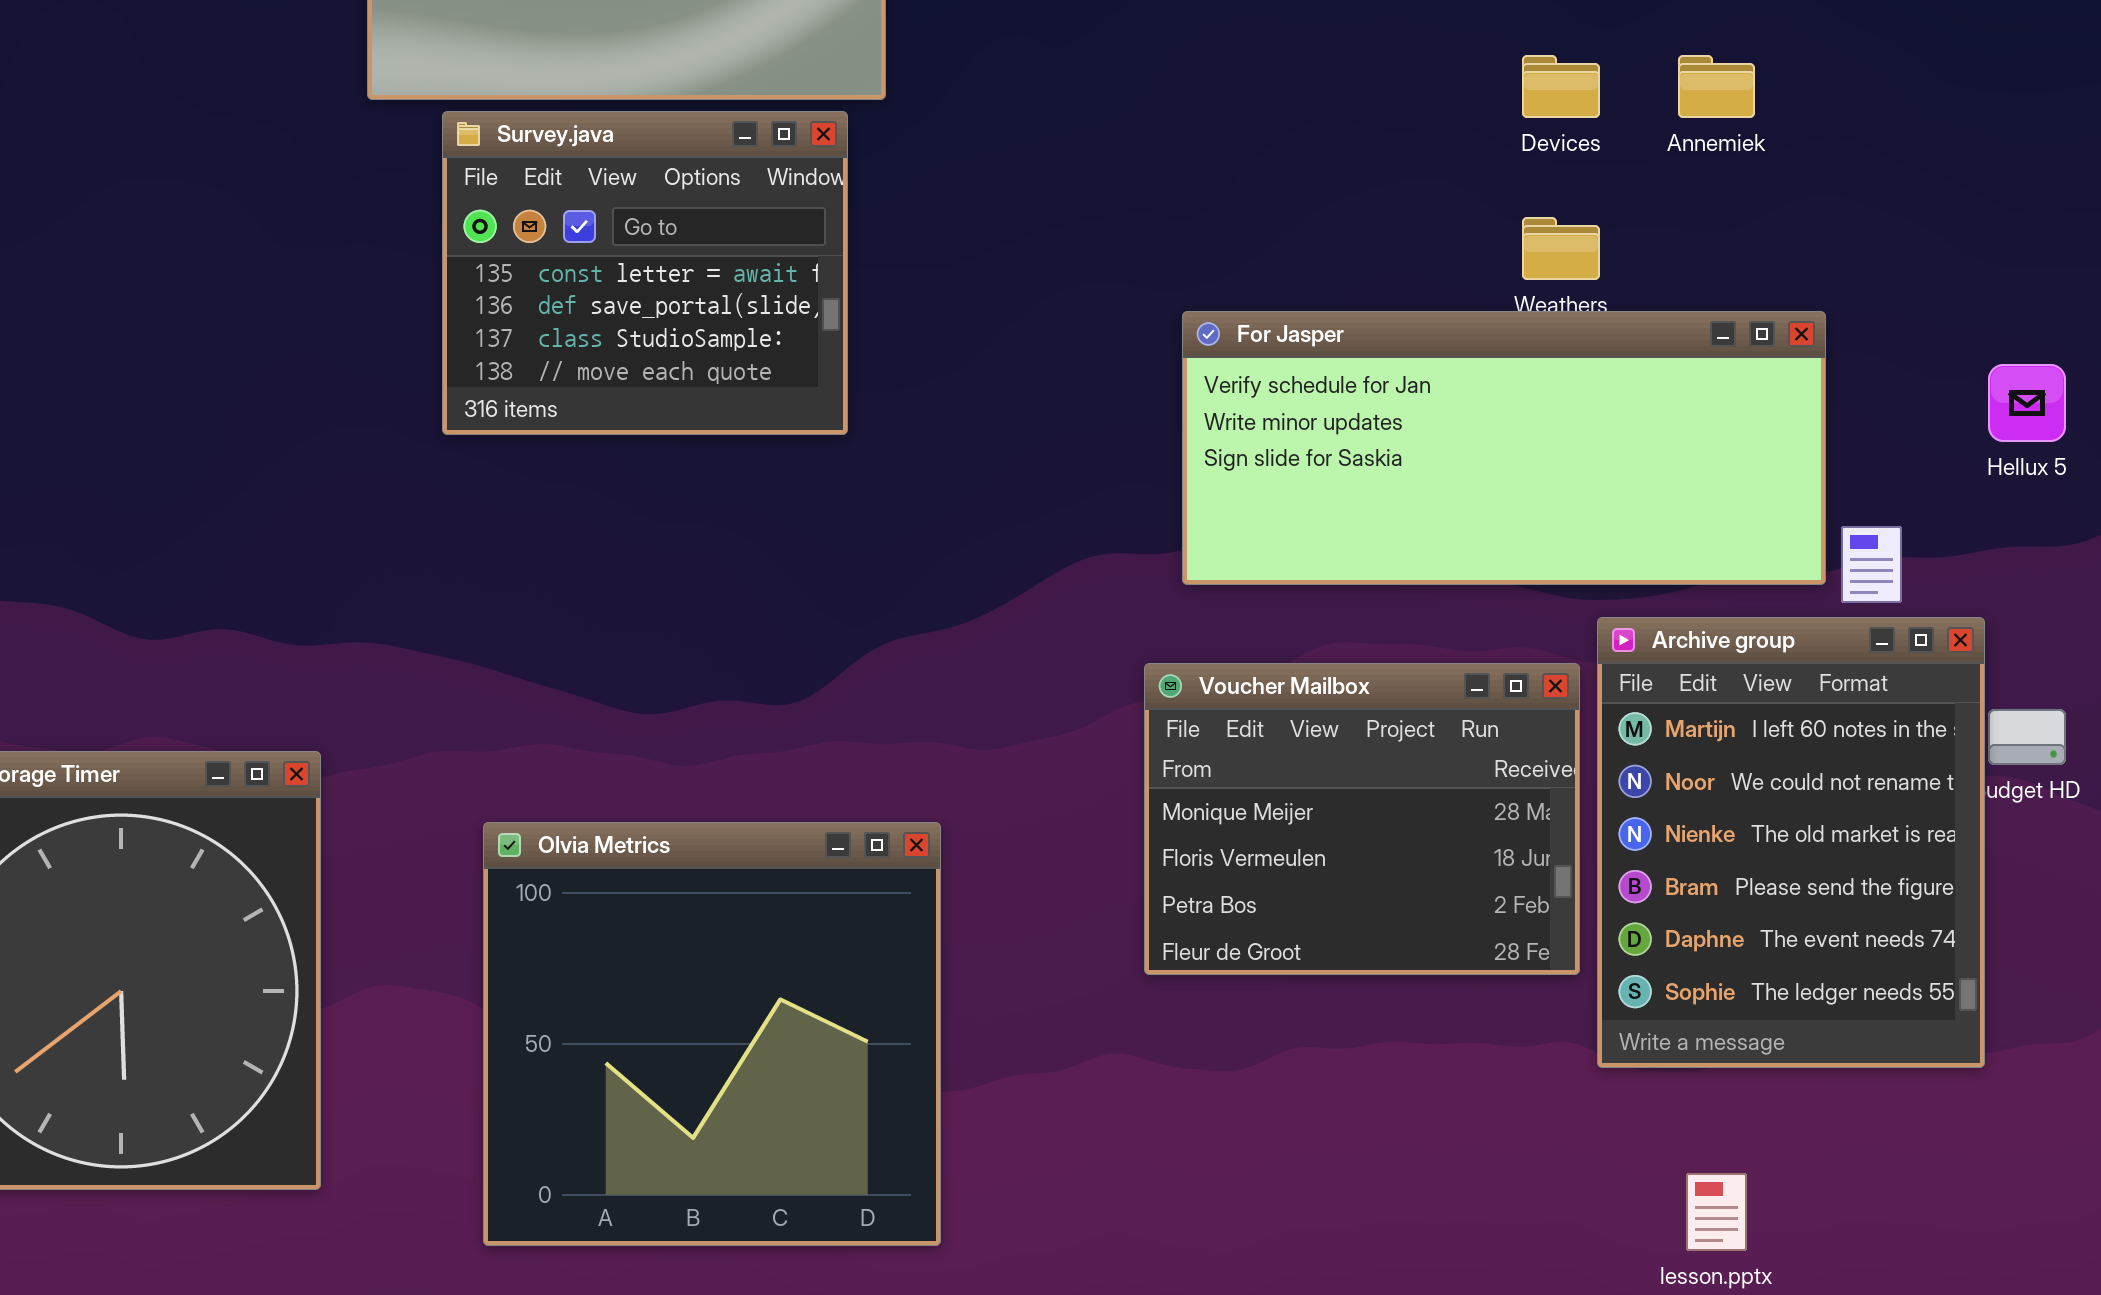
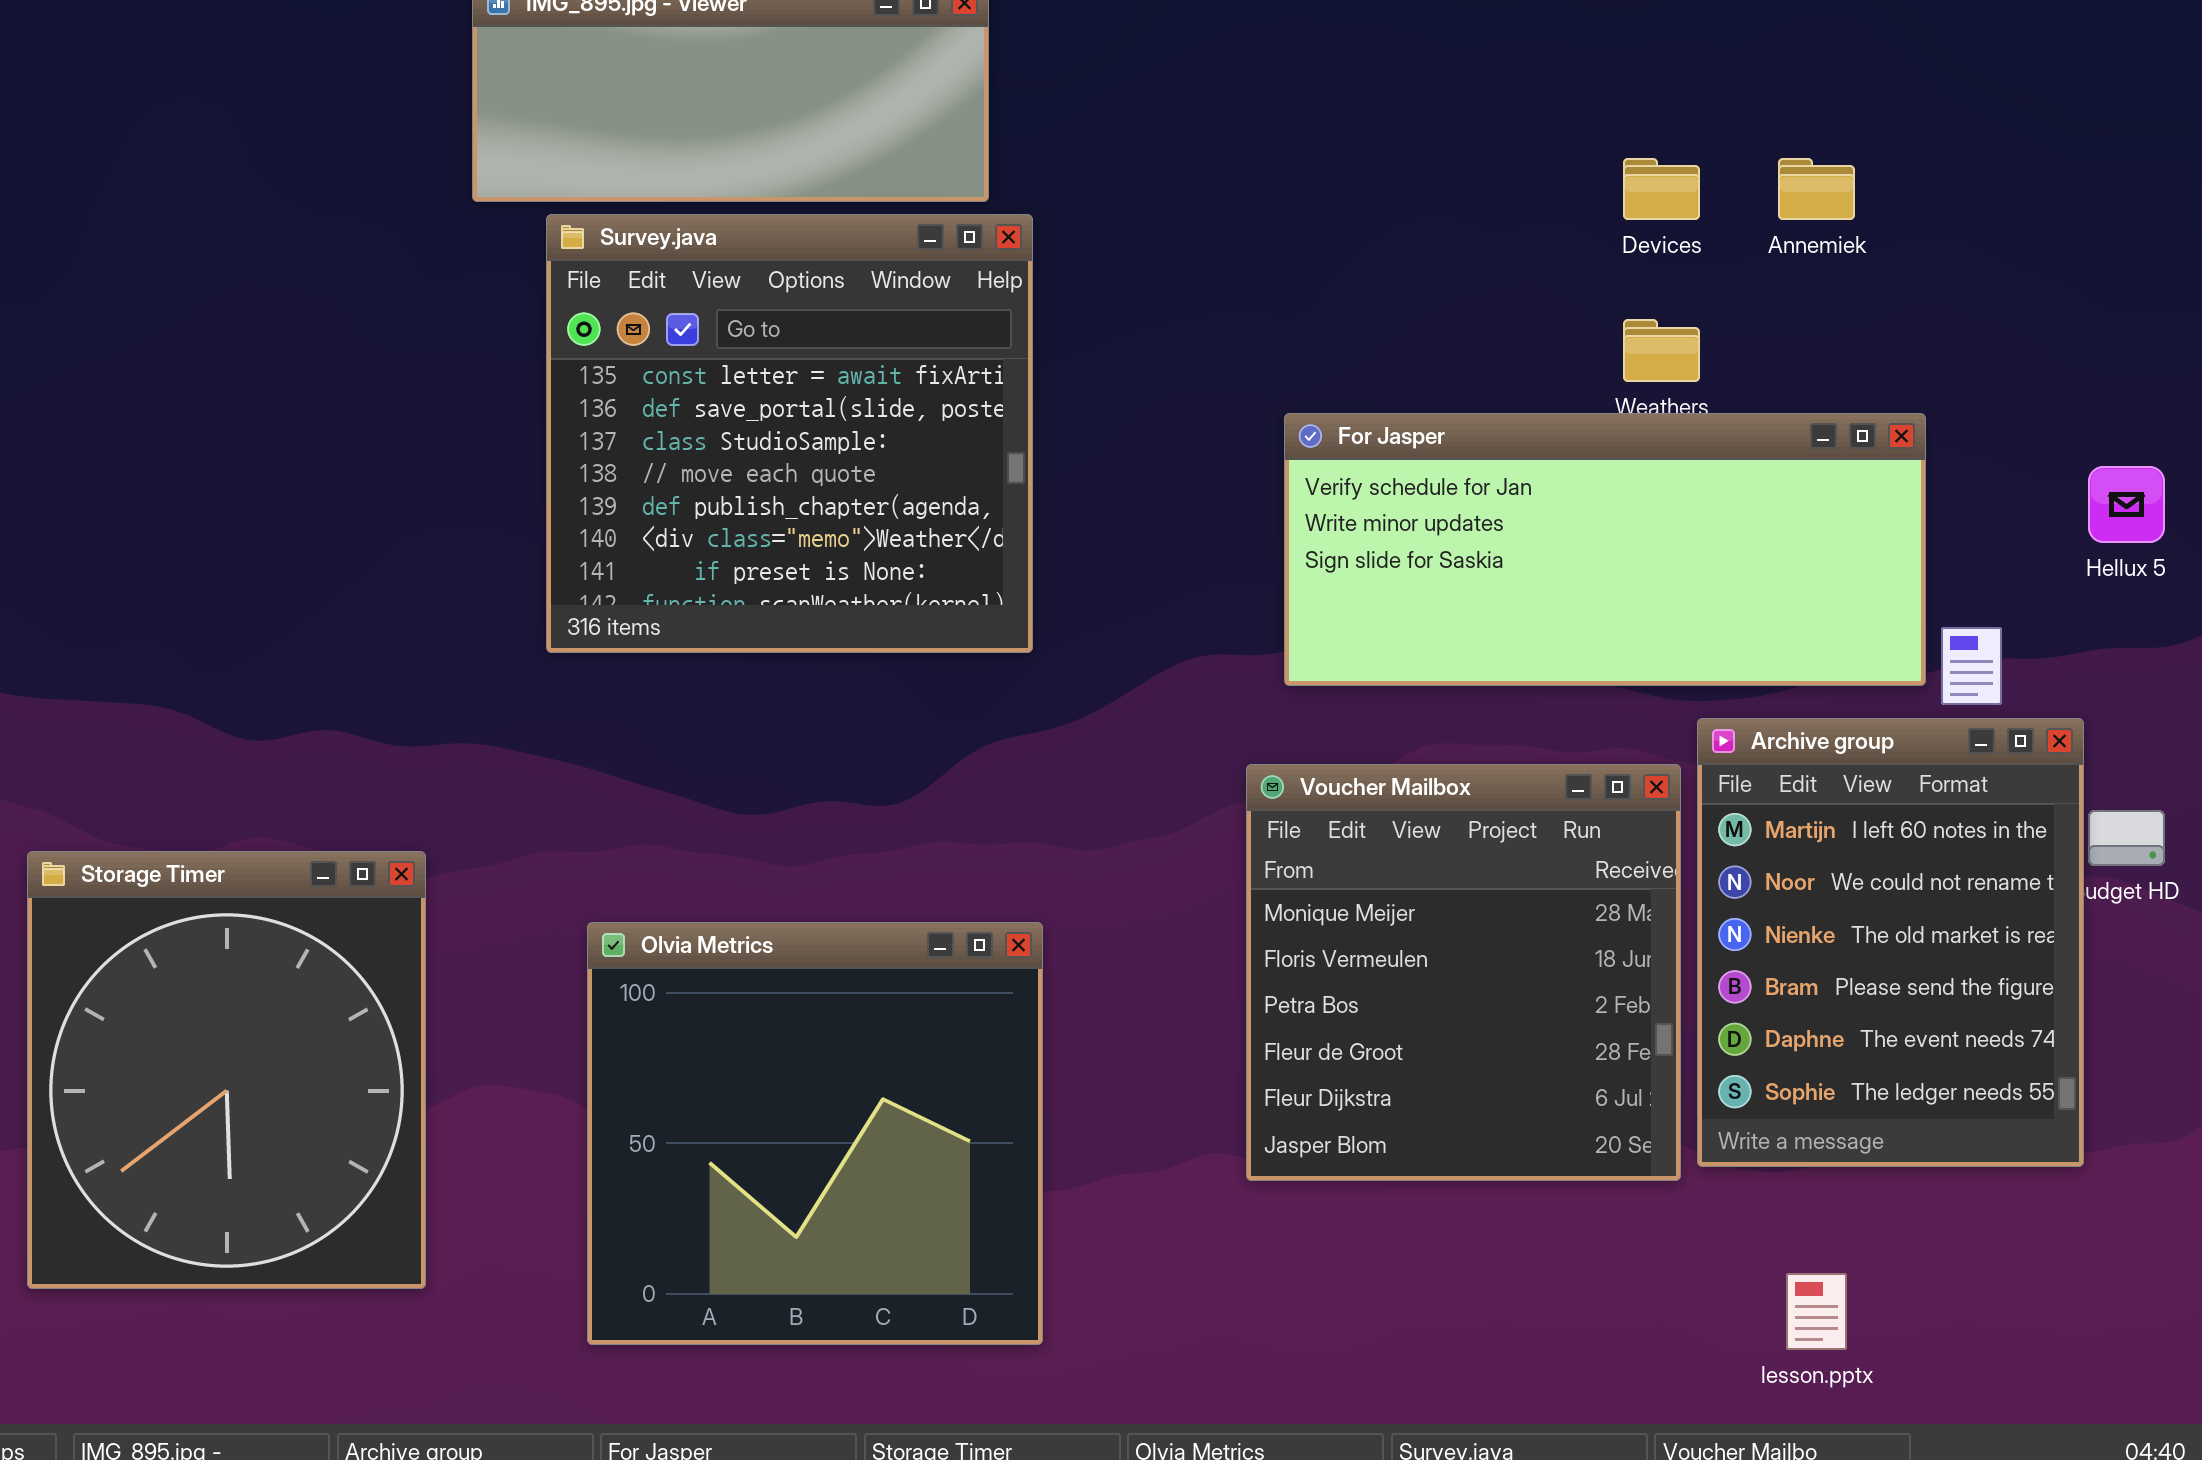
Survey.java: [442,111,848,435] -> [546,214,1033,653], resized
Voucher Mailbox: [1144,663,1580,975] -> [1246,764,1681,1181], resized

